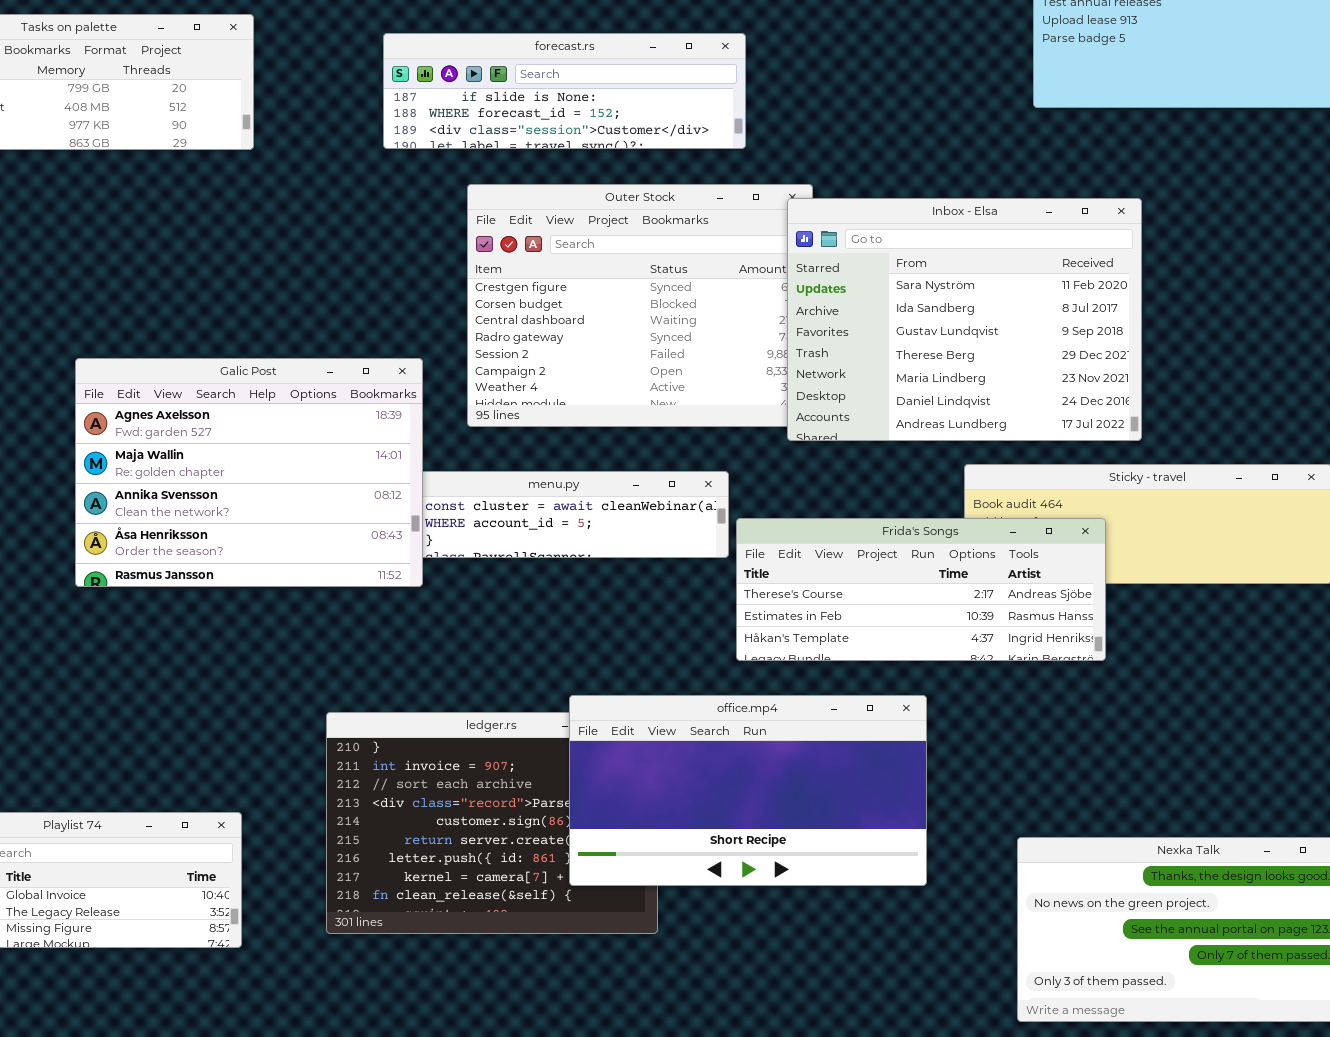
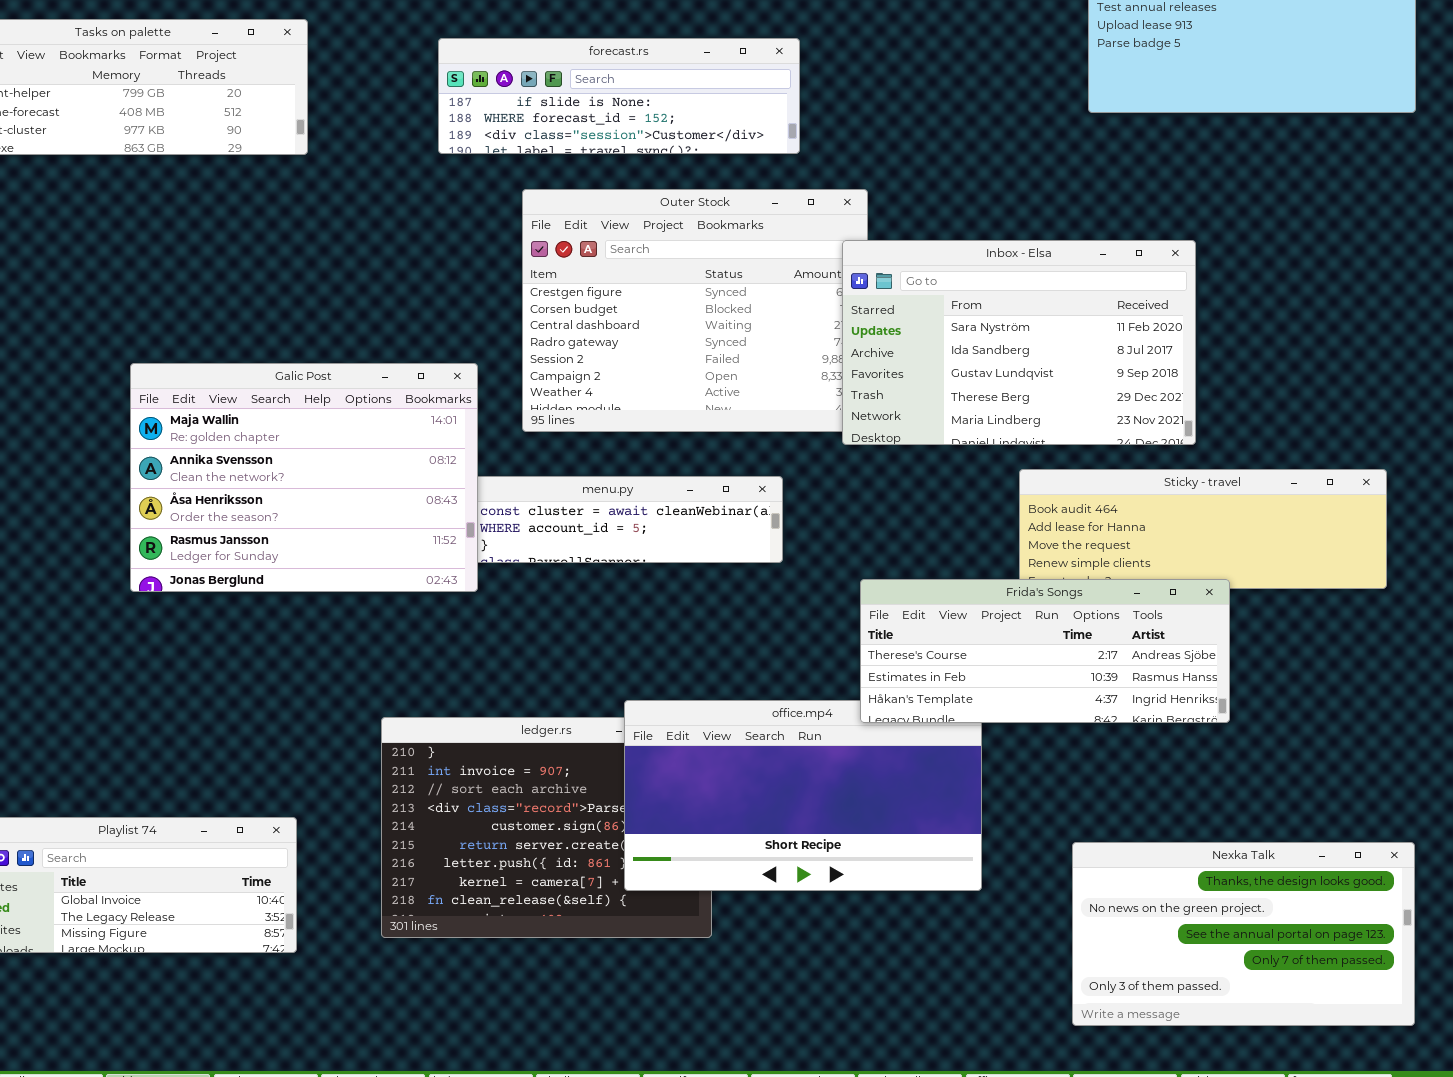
Inbox - Elsa: [787,198,1142,441] -> [842,240,1196,445], resized
Galic Post: [75,358,423,587] -> [130,363,478,592], scrolled down 1 row
Frida's Songs: [736,518,1106,661] -> [860,579,1230,723], moved

